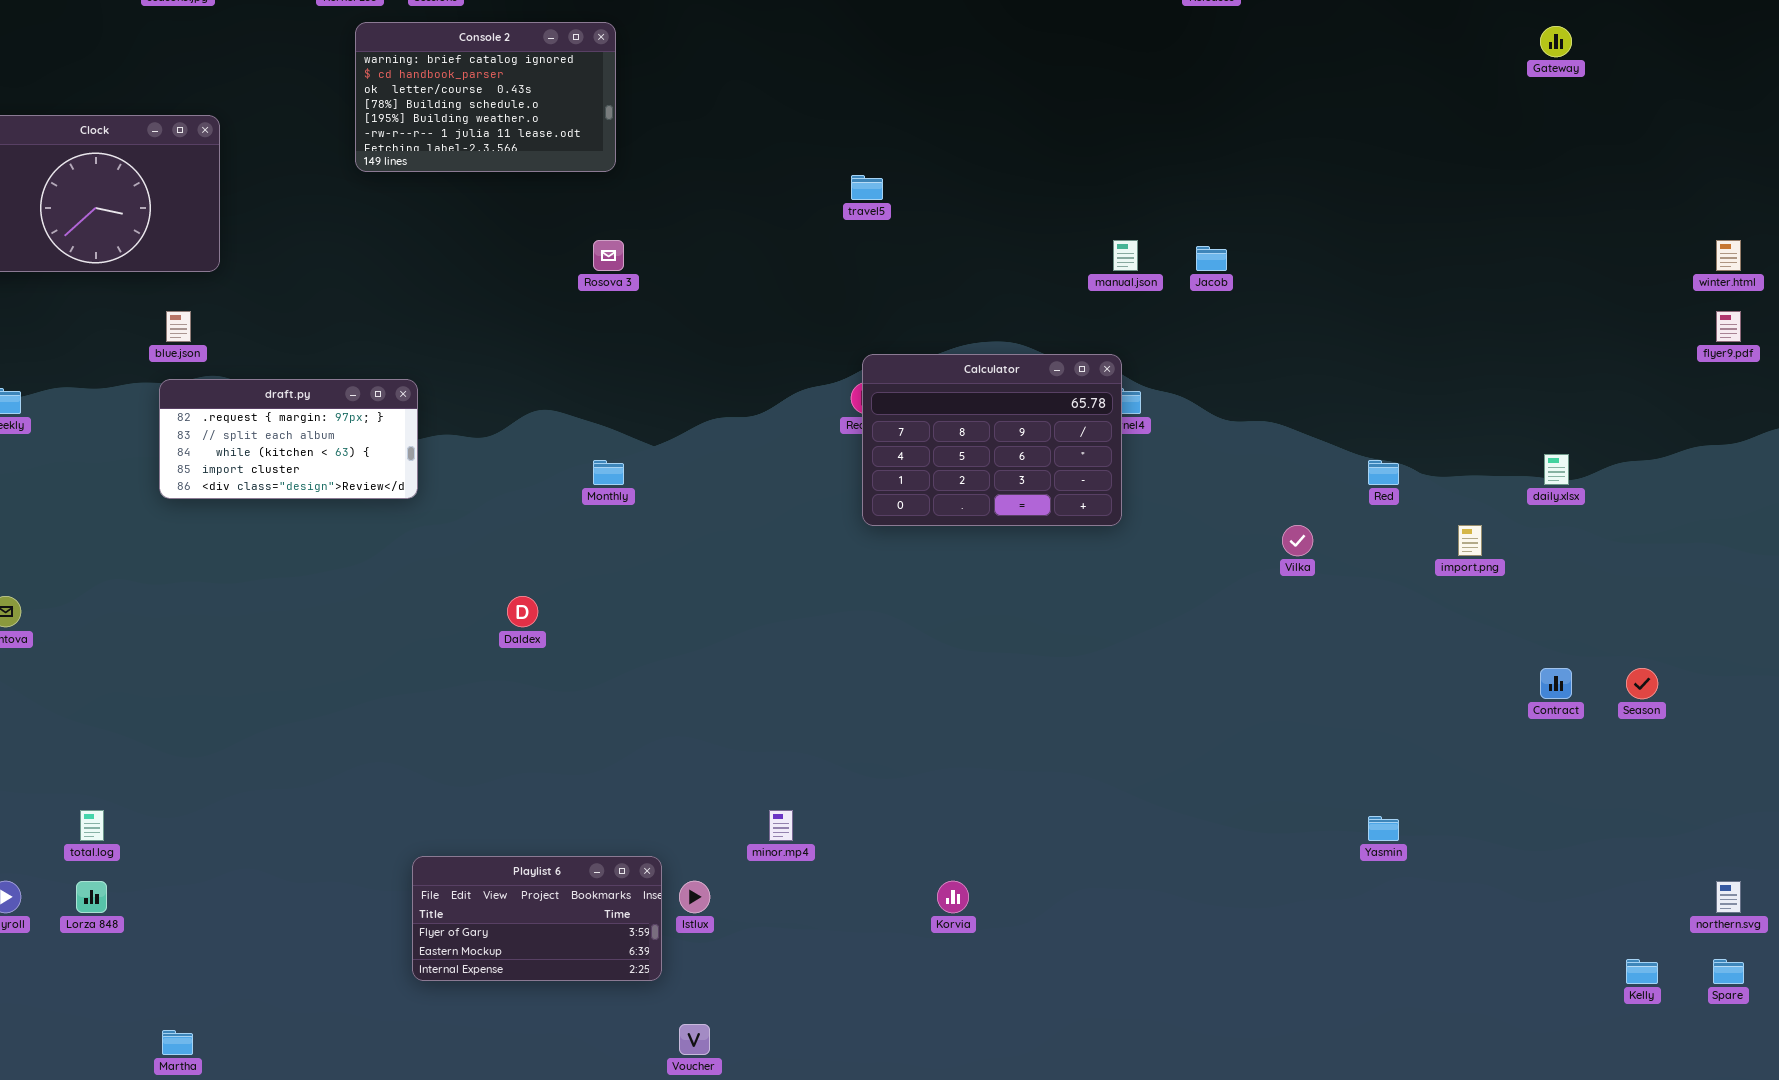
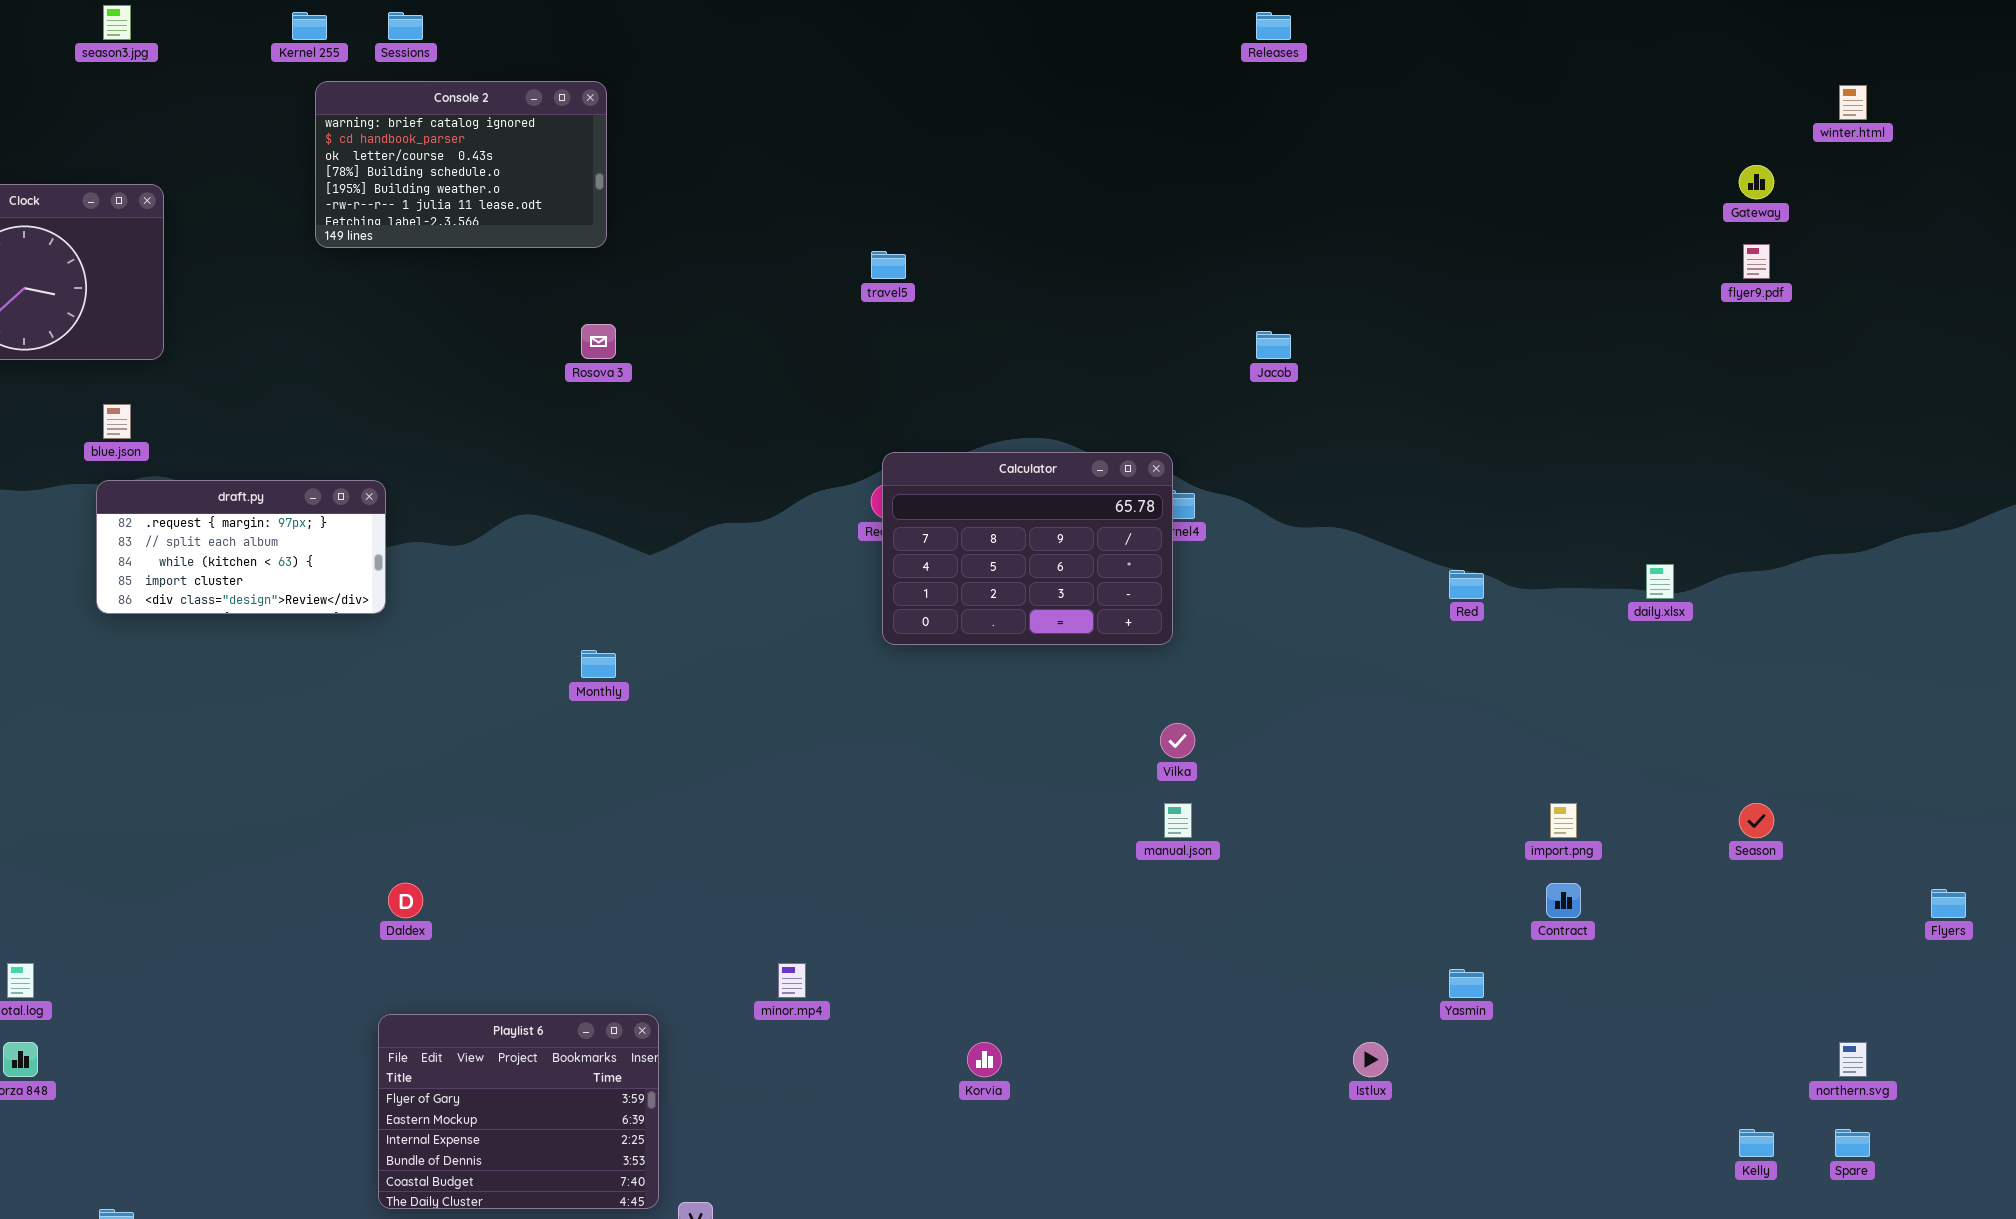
Gateway: [1540,26,1572,57] -> [1739,165,1774,199], moved
manual.json: [1113,240,1138,271] -> [1164,803,1192,838], moved
winter.html: [1716,240,1741,271] -> [1839,85,1867,120], moved
flyer9.pdf: [1716,311,1741,342] -> [1743,244,1770,279], moved
Monthly: [593,460,624,485] -> [581,650,616,678], moved
Vilka: [1282,525,1313,556] -> [1160,723,1195,758], moved
import.png: [1458,525,1482,556] -> [1550,803,1577,838], moved
Daldex: [507,596,538,627] -> [388,883,423,918], moved
Contract: [1540,668,1572,699] -> [1546,883,1581,918], moved
Playlist 6: [412,856,662,981] -> [378,1014,659,1209], resized
Istlux: [679,881,710,913] -> [1353,1042,1388,1077], moved

